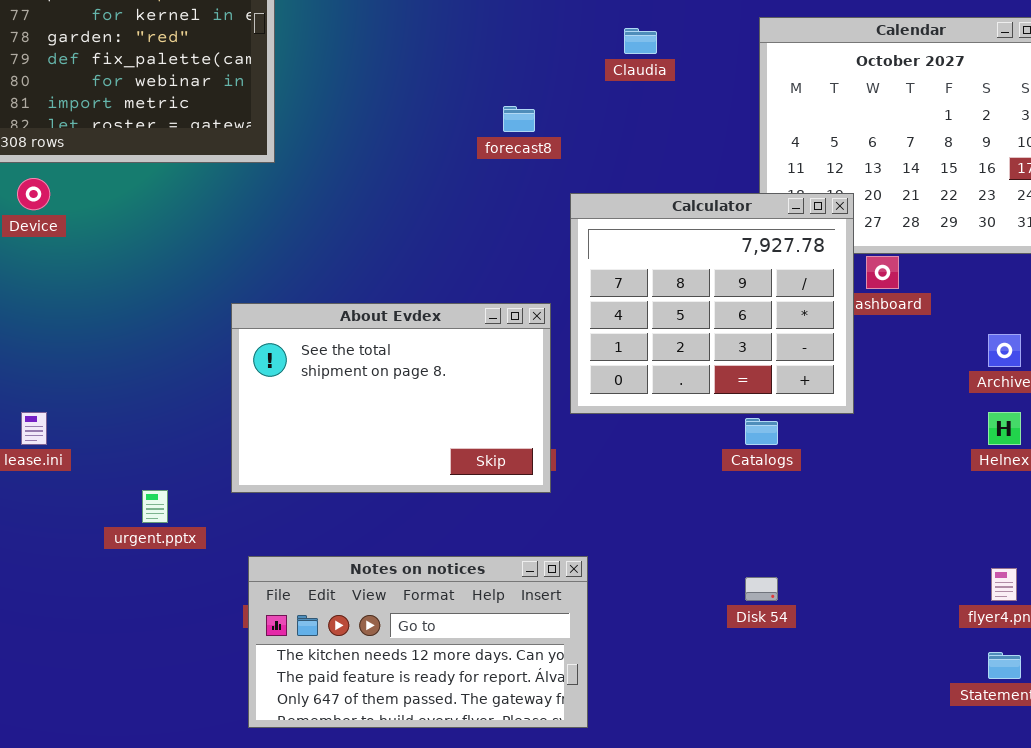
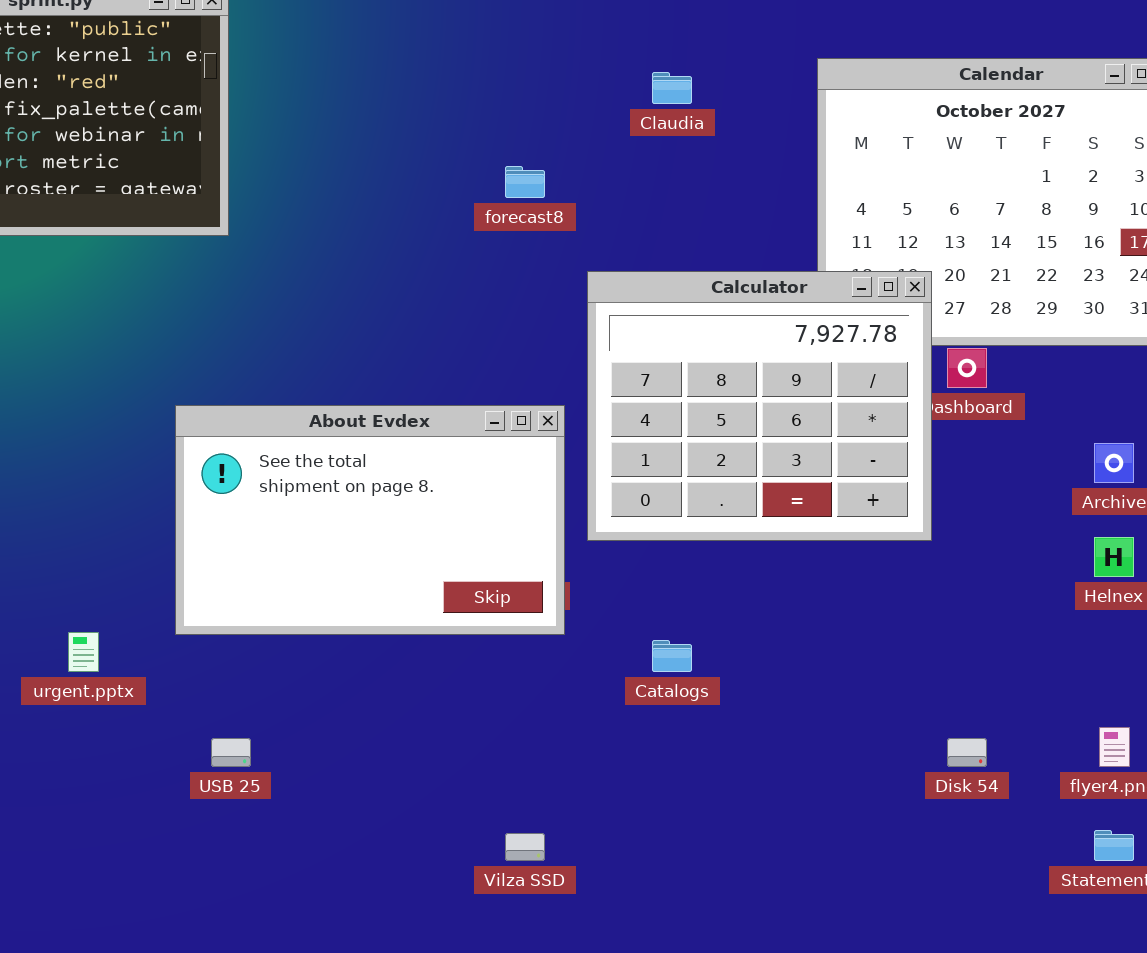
Catalogs: [745,418,778,445] -> [652,640,692,672], moved
Notes on notices: [248,556,588,728] -> none, closed
Disk 54: [745,577,778,601] -> [947,738,987,767], moved

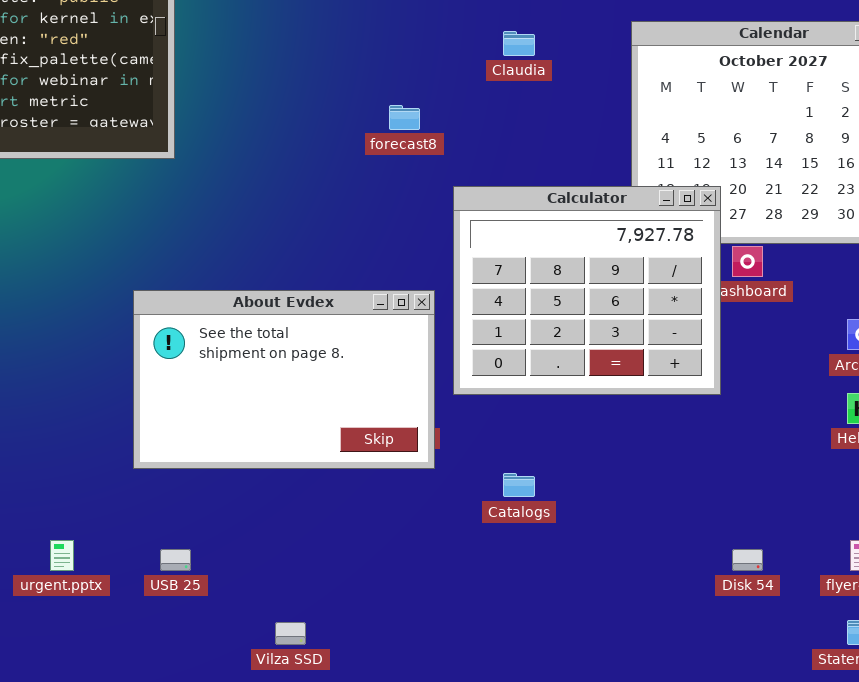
urgent.pptx: [68,632,99,672] -> [50,540,74,571], moved
Vilza SSD: [505,833,545,861] -> [275,622,306,645], moved

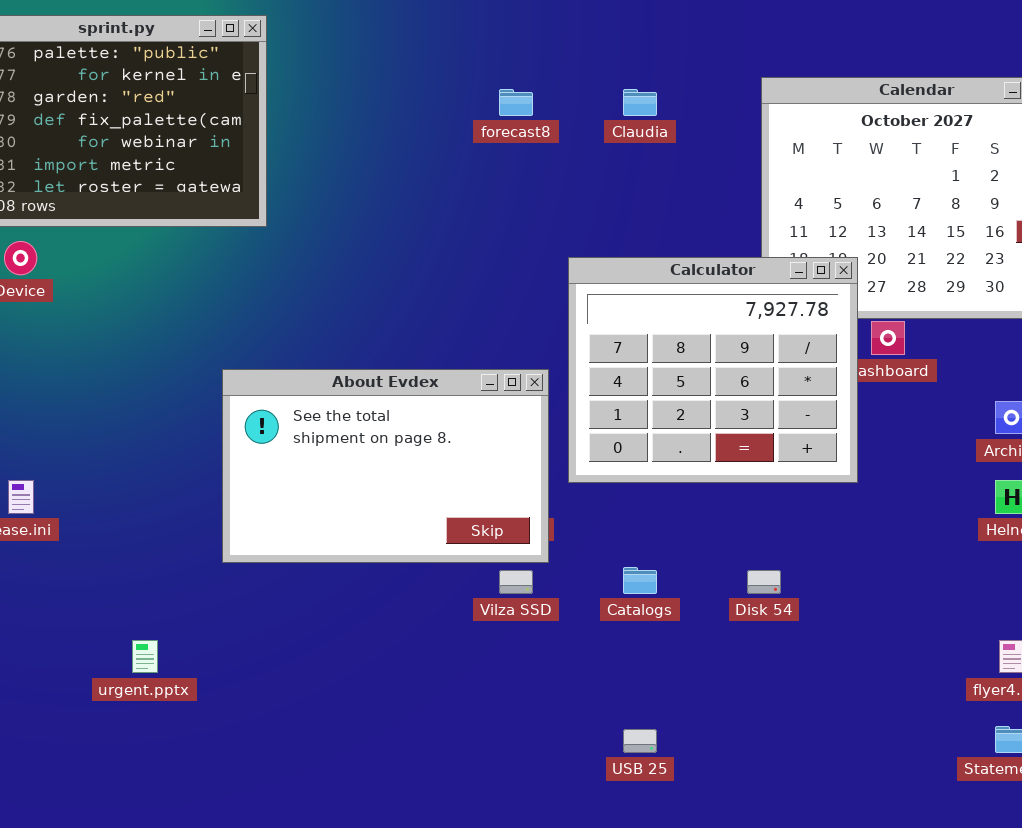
forecast8: [389,105,420,130] -> [499,89,533,116], moved
USB 25: [160,549,191,571] -> [623,729,657,753], moved
Disk 54: [732,549,763,571] -> [747,570,781,594], moved
Vilza SSD: [275,622,306,645] -> [499,570,533,594], moved

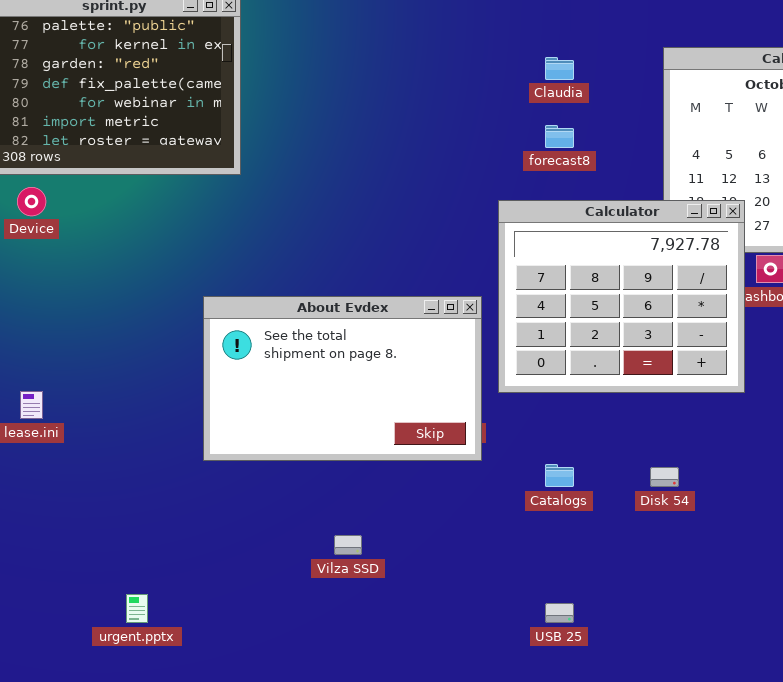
forecast8: [499,89,533,116] -> [545,125,574,148], moved
Vilza SSD: [499,570,533,594] -> [334,535,362,555], moved
urgent.pptx: [132,640,158,673] -> [126,594,148,623], moved

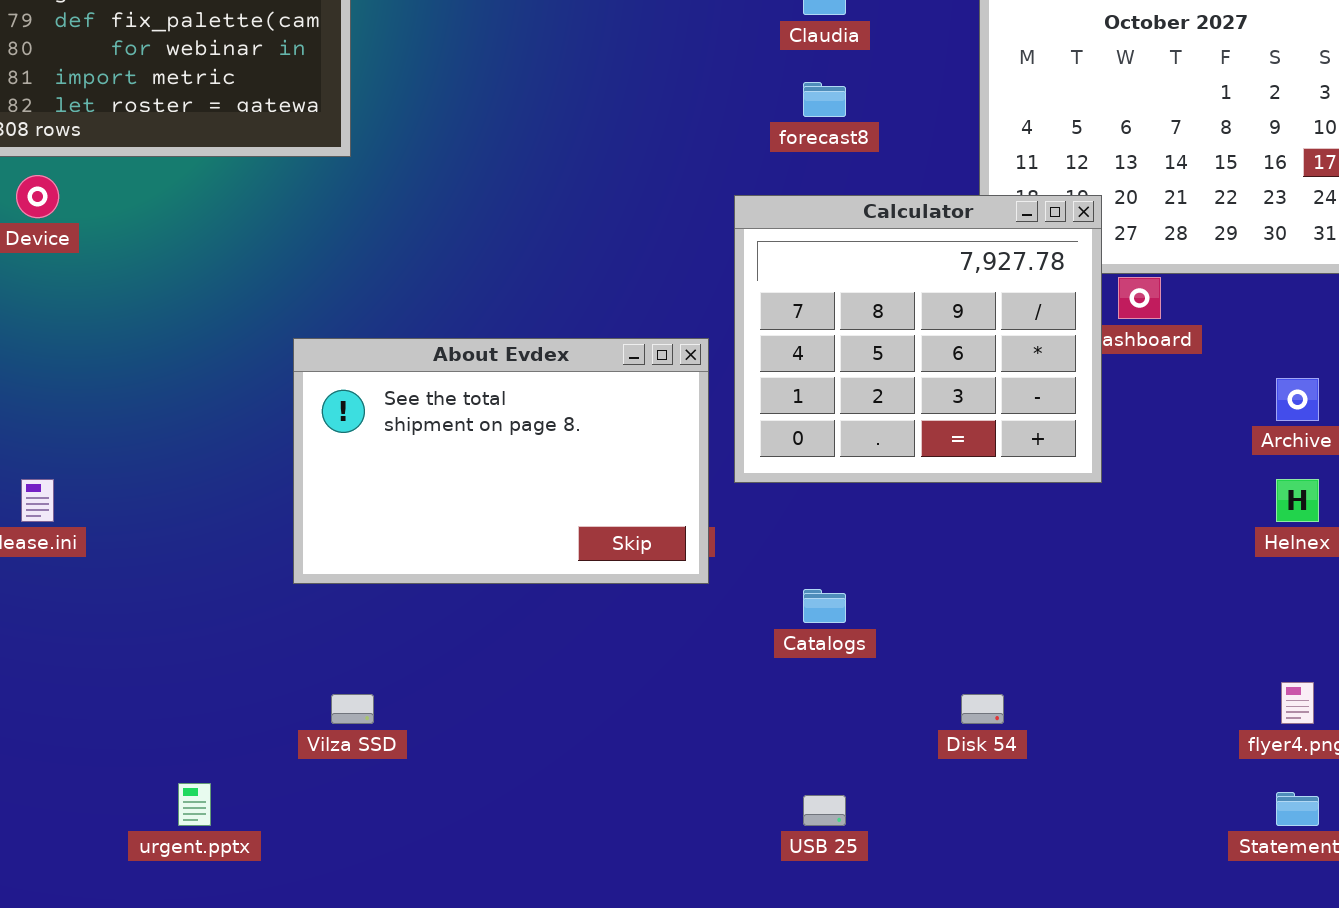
Disk 54: [650,467,679,487] -> [961,694,1004,724], moved
Vilza SSD: [334,535,362,555] -> [331,694,374,724], moved

